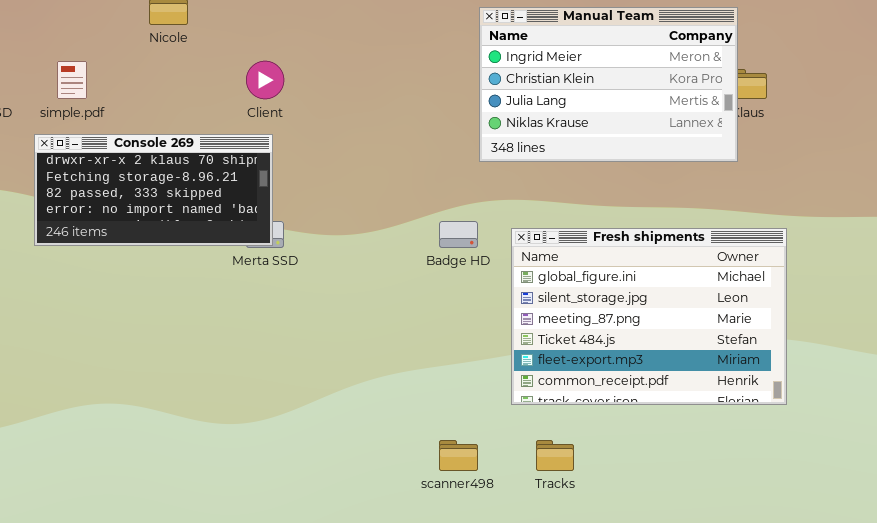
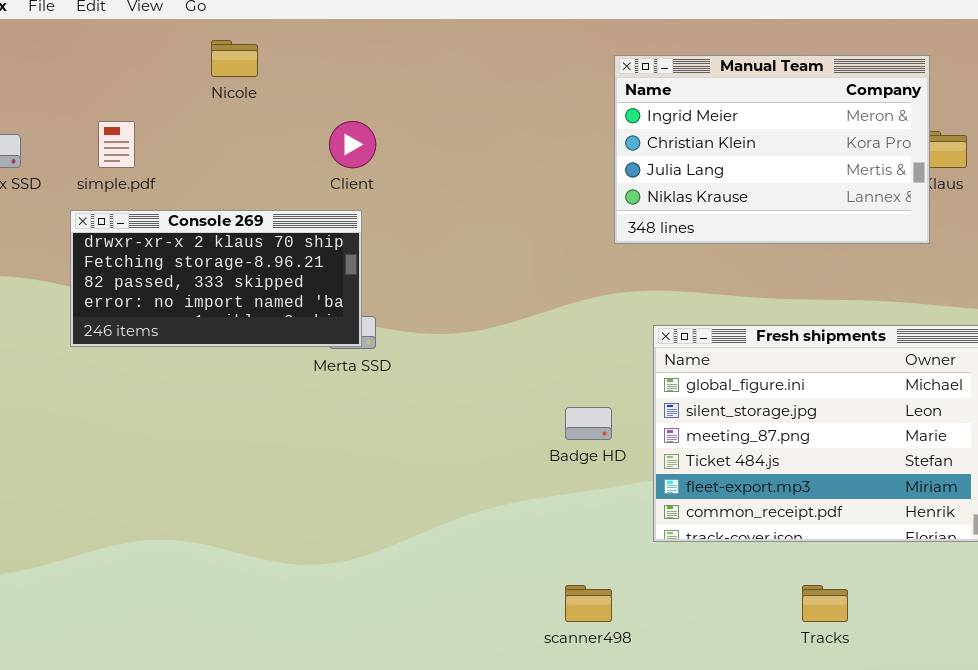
Badge HD: [439,221,478,248] -> [565,407,612,440], moved
Tracks: [536,440,574,471] -> [802,585,848,622], moved

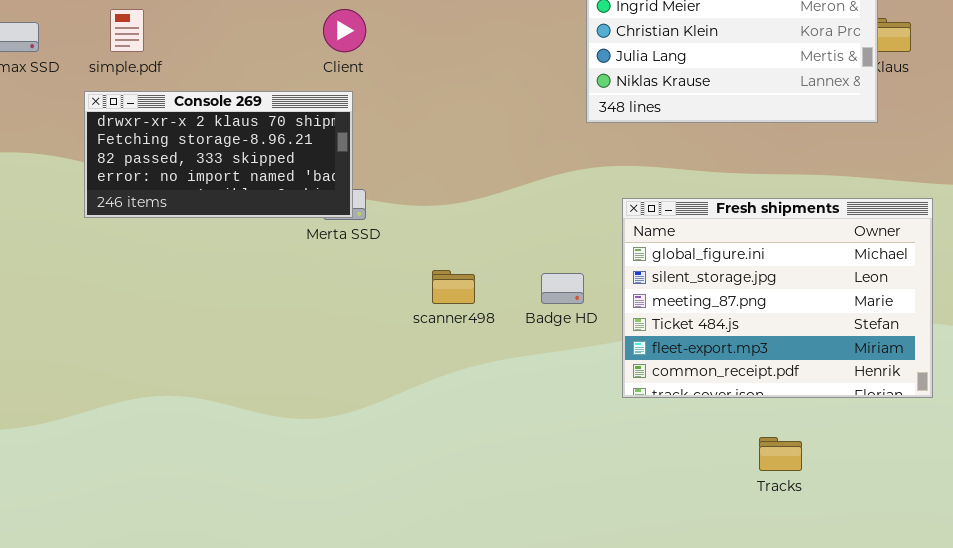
scanner498: [565,585,612,622] -> [432,270,475,304], moved

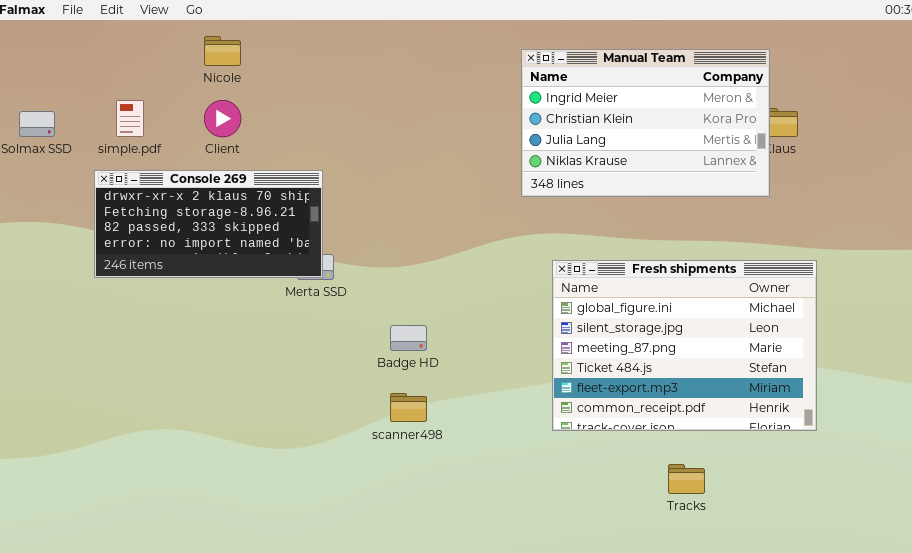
Client: [323,9,366,52] -> [204,100,241,137], moved
scanner498: [432,270,475,304] -> [390,393,427,422], moved
Badge HD: [541,273,584,304] -> [390,325,427,351], moved

